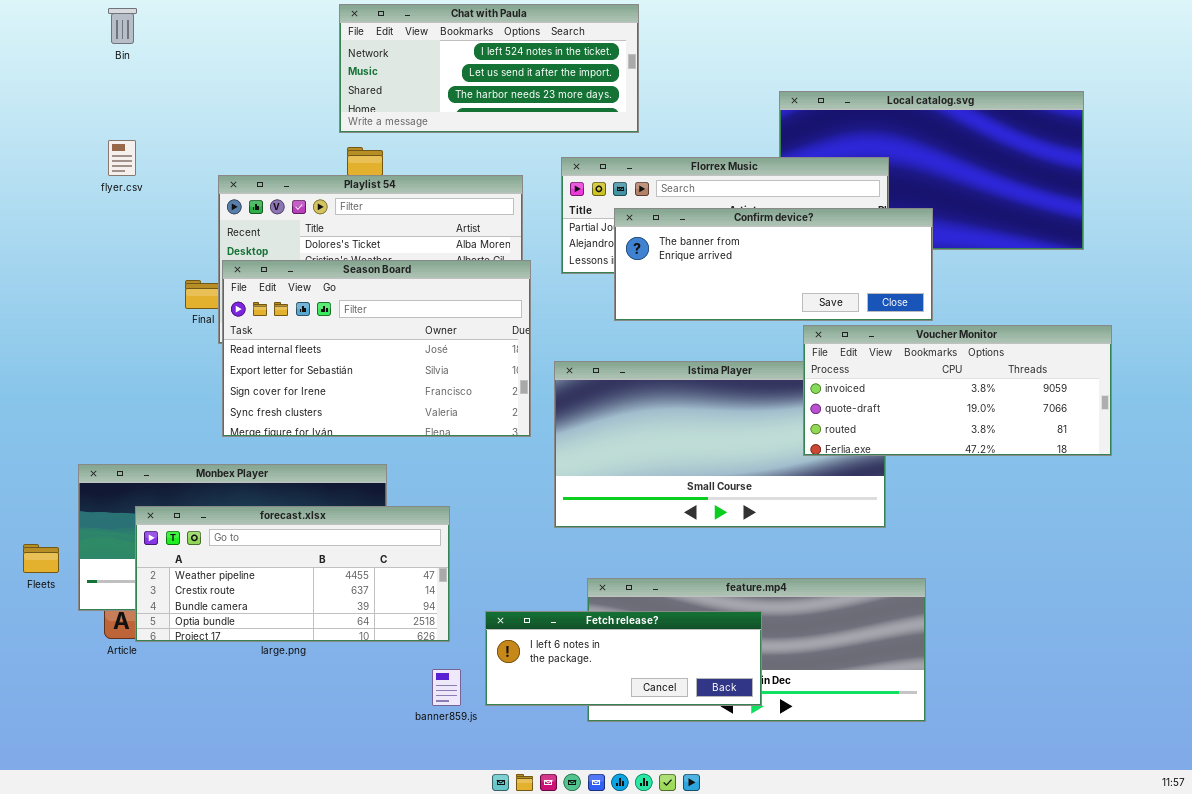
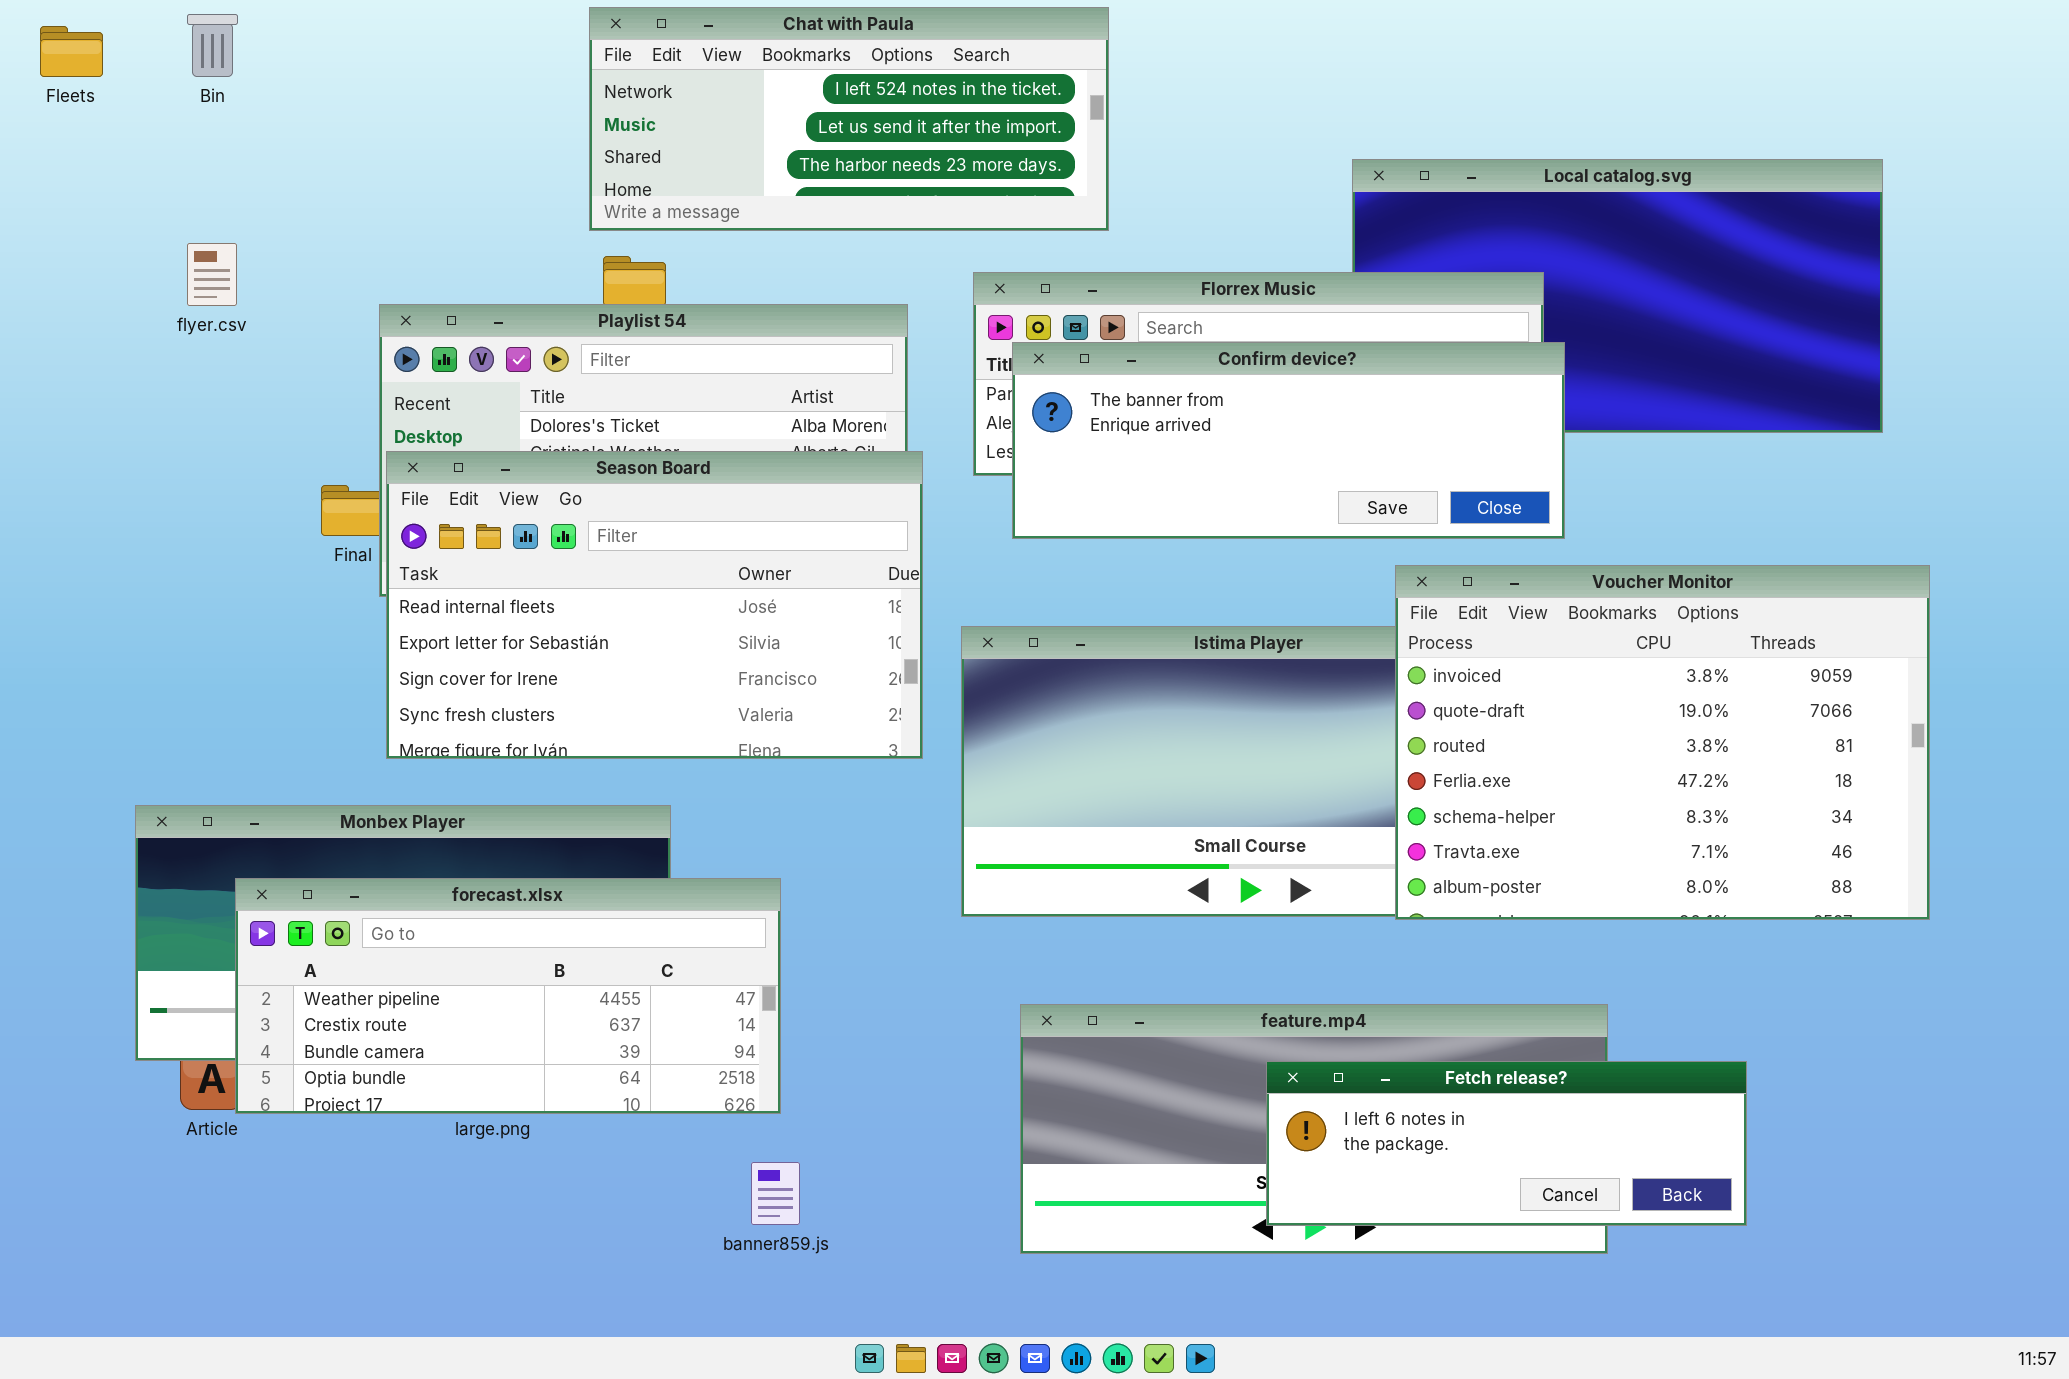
Confirm device?: [614,208,933,321] -> [1012,342,1565,539], moved
Voucher Monitor: [803,325,1112,456] -> [1395,565,1930,920], resized
Fleets: [23,544,59,573] -> [40,26,103,77], moved
Fetch release?: [485,611,762,706] -> [1266,1061,1747,1226], moved

